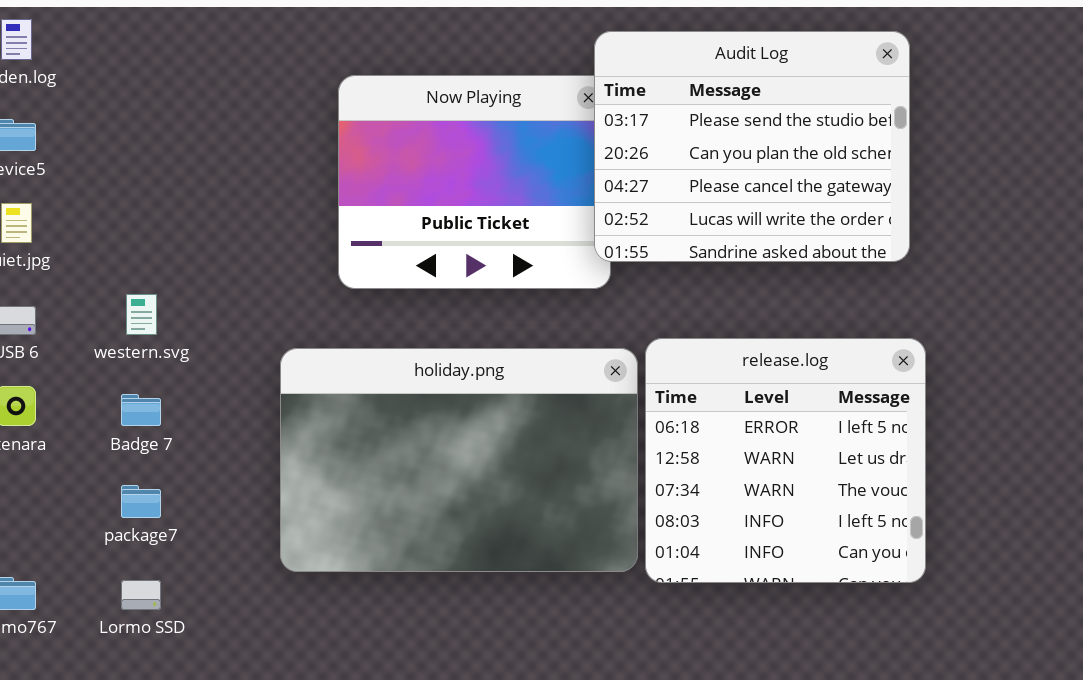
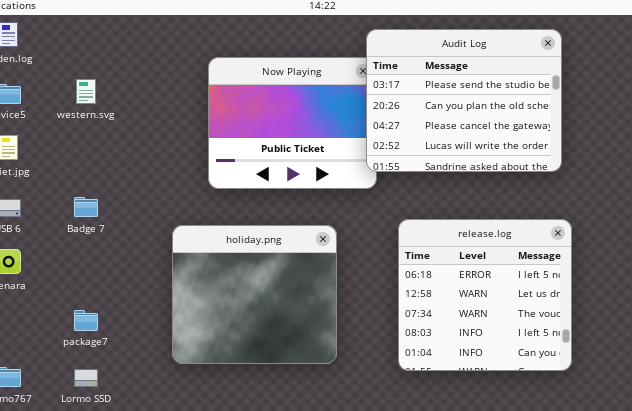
western.svg: [126,294,157,335] -> [76,79,96,104], moved
holiday.png: [280,348,638,572] -> [172,225,337,364], resized
Badge 7: [121,394,161,426] -> [74,197,98,217], moved

